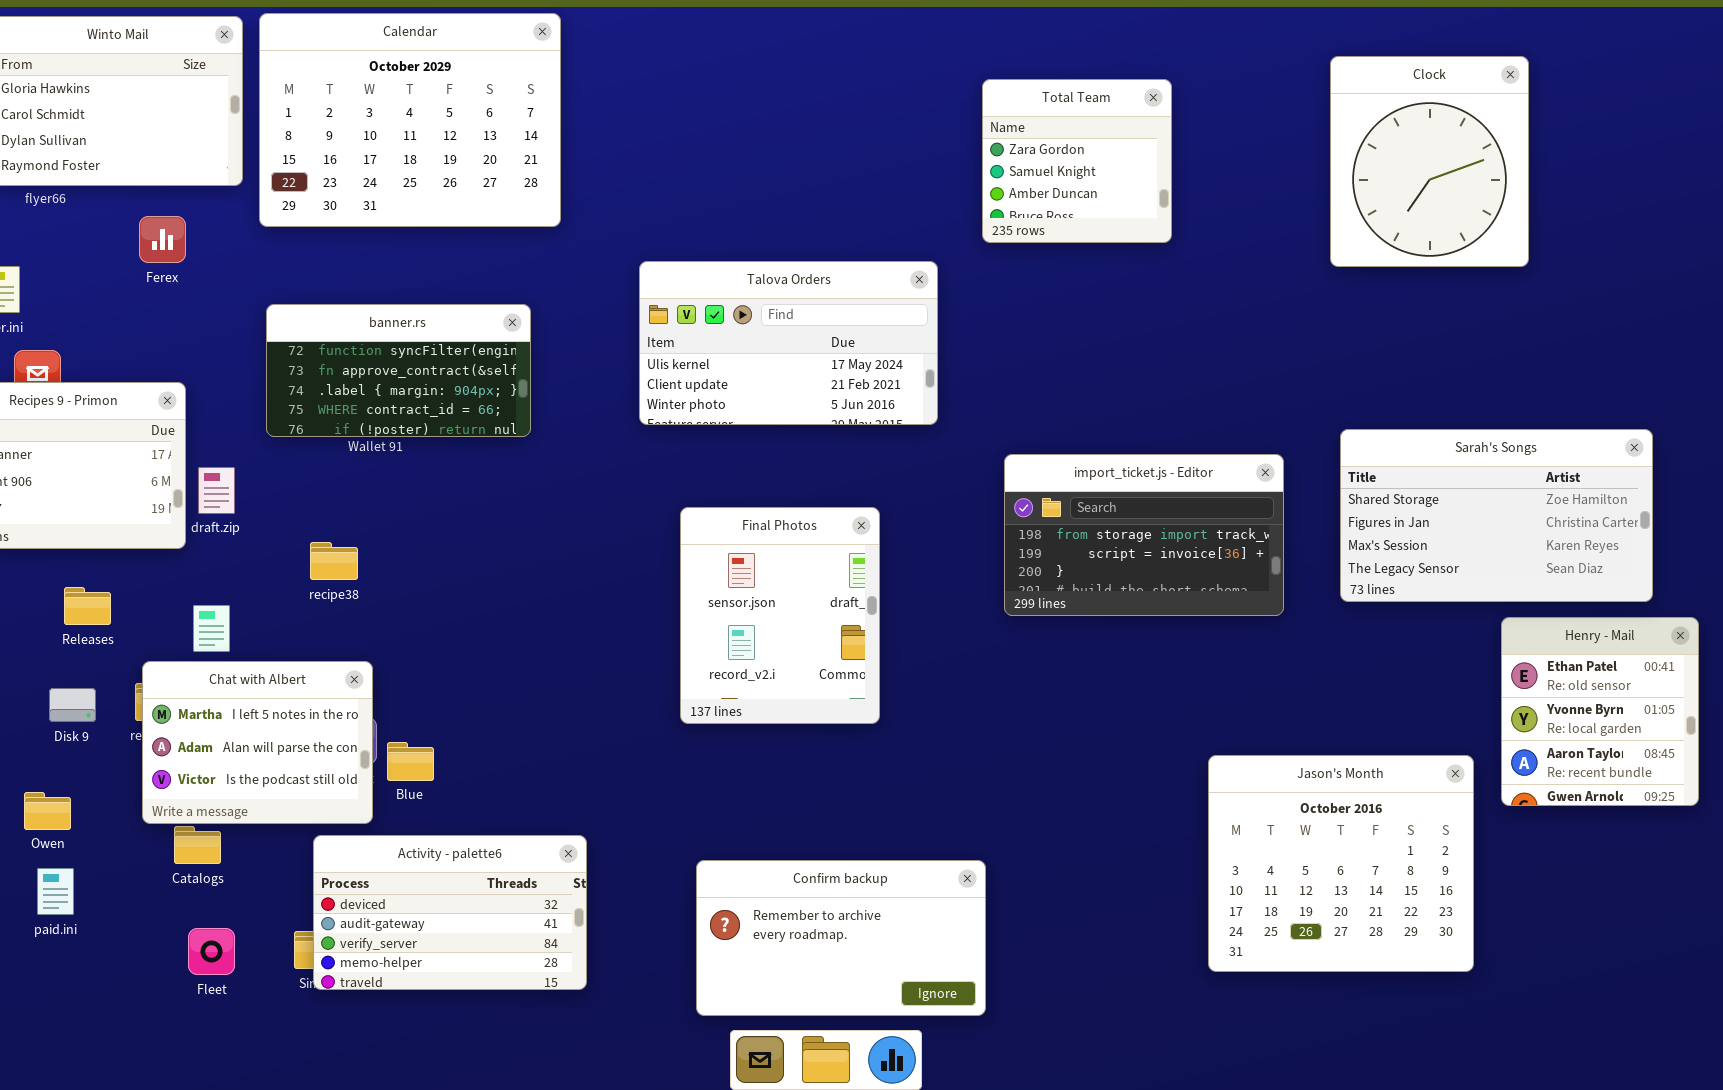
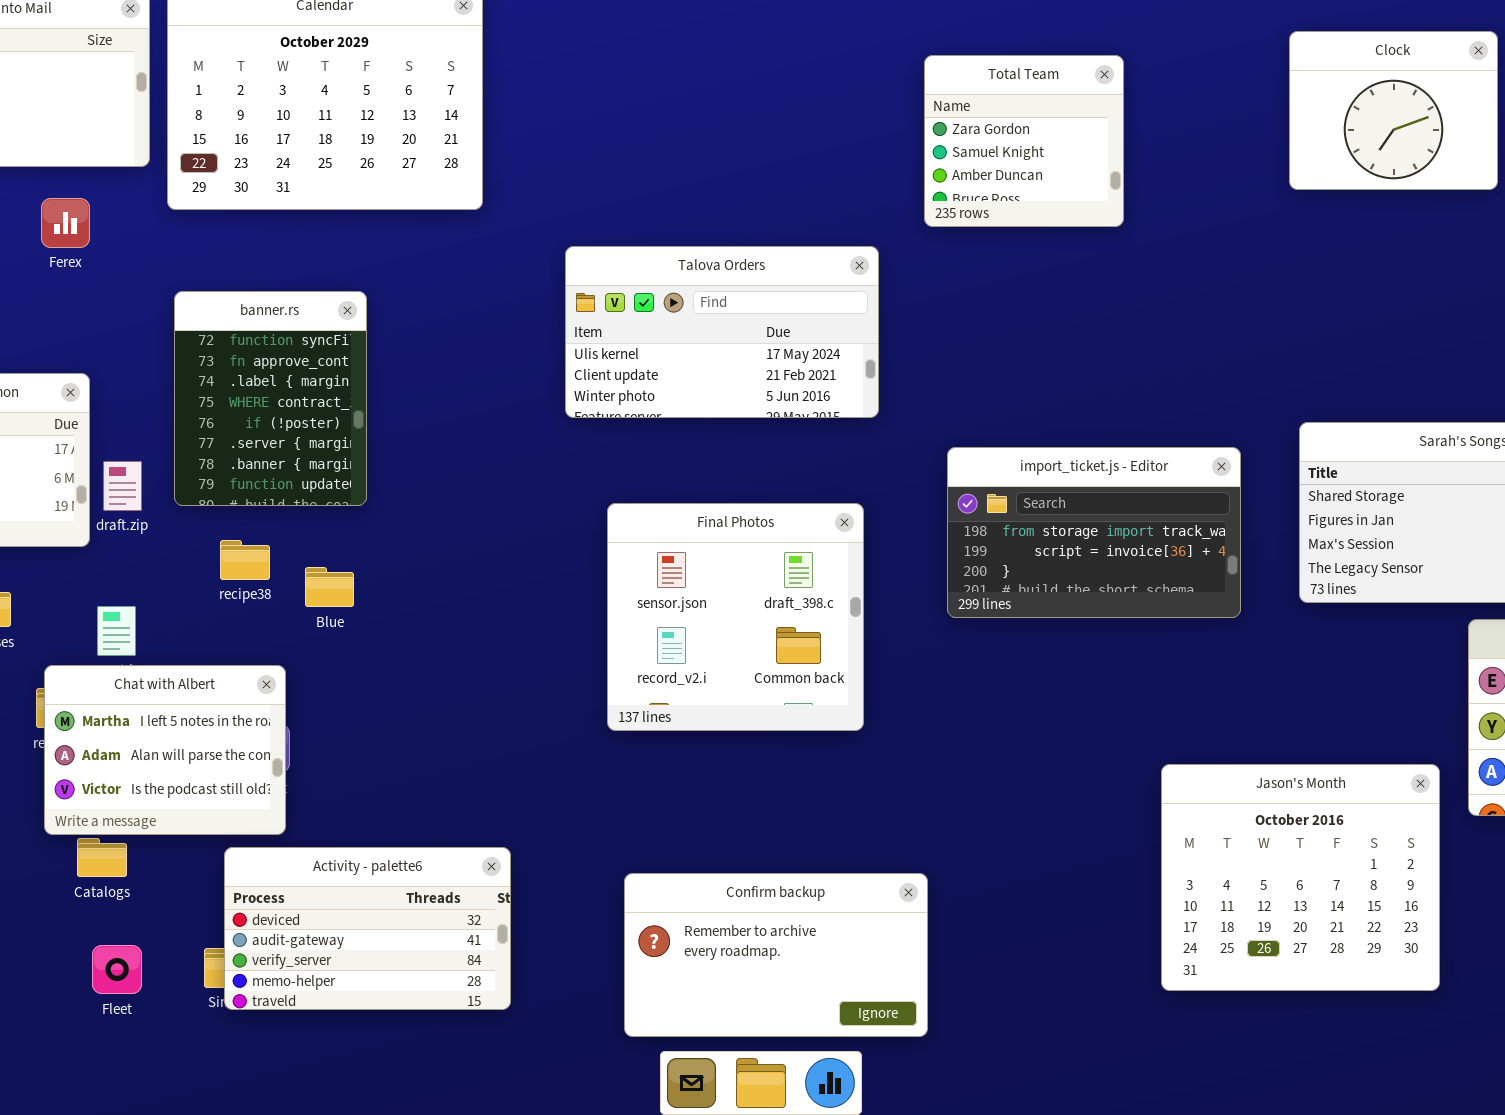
Clock: [1330,56,1529,267] -> [1289,31,1498,190], resized
banner.rs: [266,304,531,437] -> [174,291,367,506], resized
Final Photos: [680,507,880,724] -> [607,503,864,731], resized
Blue: [387,742,434,781] -> [305,567,354,607], moved

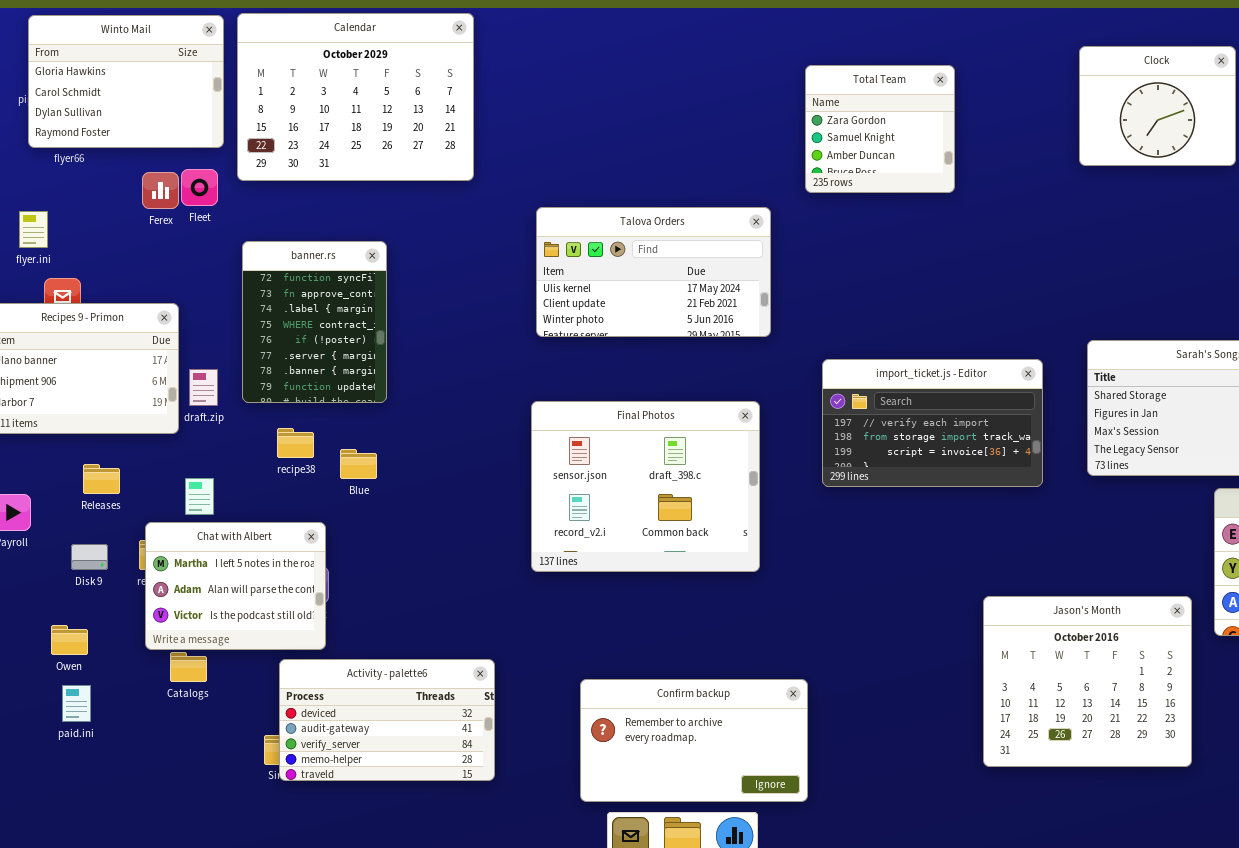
import_ticket.js - Editor: [947,447,1241,618] -> [822,359,1043,487], scrolled up 1 row
Final Photos: [607,503,864,731] -> [531,401,760,572], resized
Fleet: [92,945,142,994] -> [181,169,218,206], moved

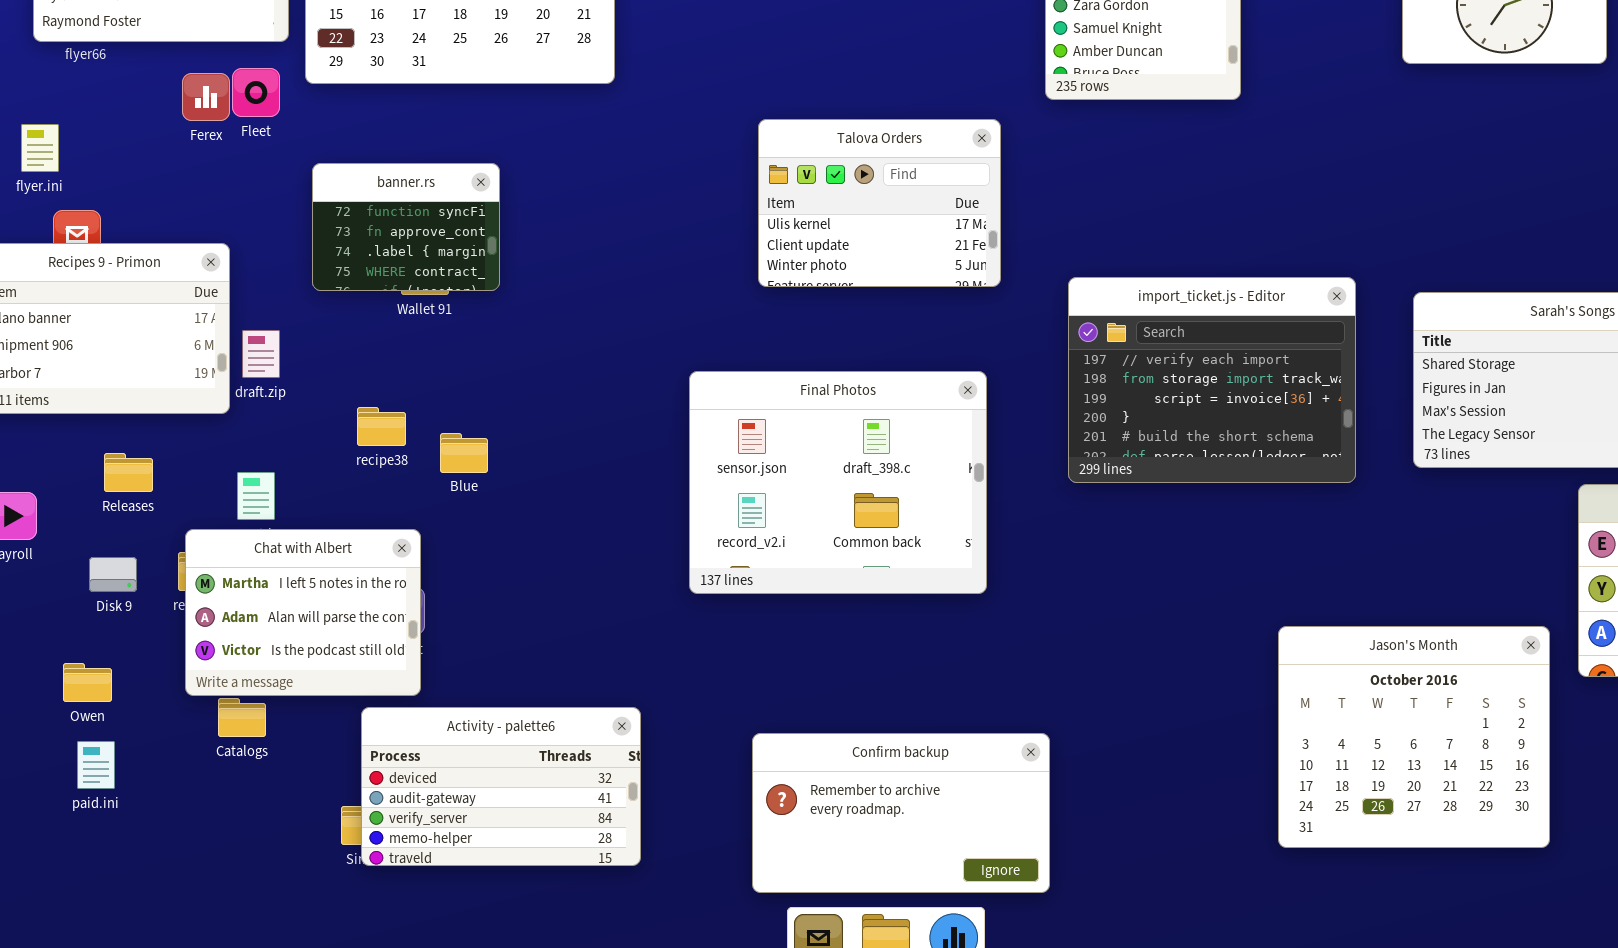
Talova Orders: [536,207,771,337] -> [758,119,1001,287], resized
banner.rs: [242,241,387,403] -> [312,163,500,291], resized
import_ticket.js - Editor: [822,359,1043,487] -> [1068,277,1356,483], resized

